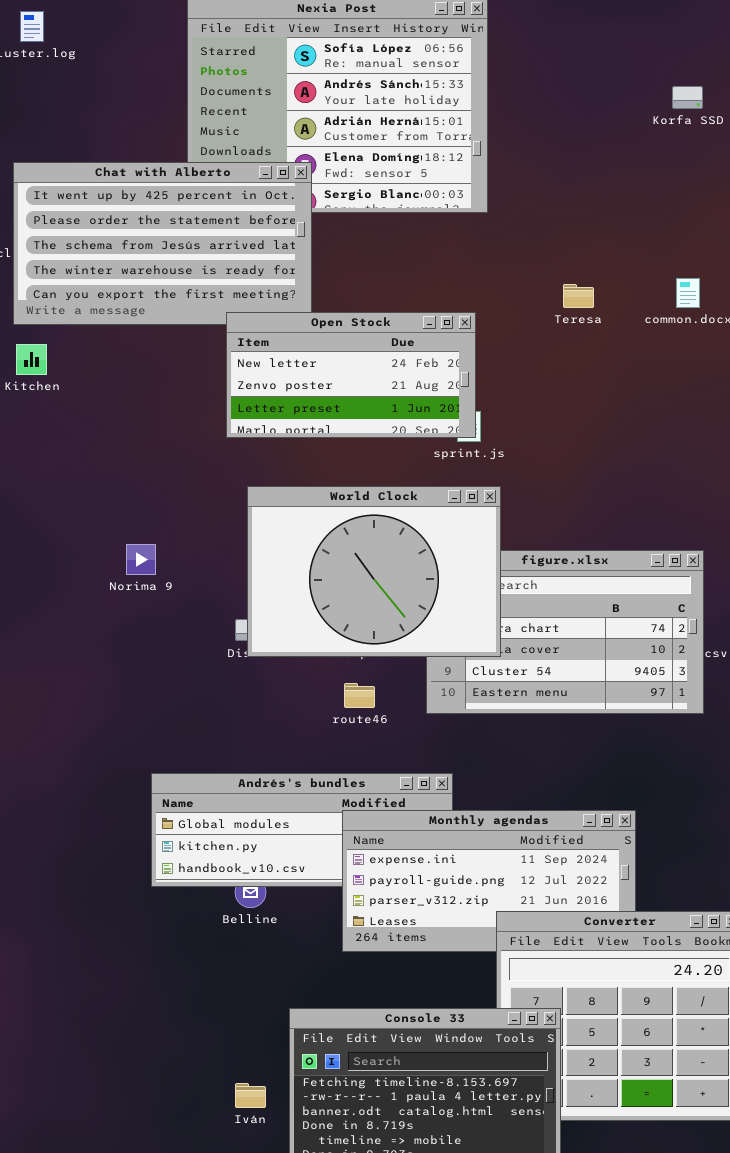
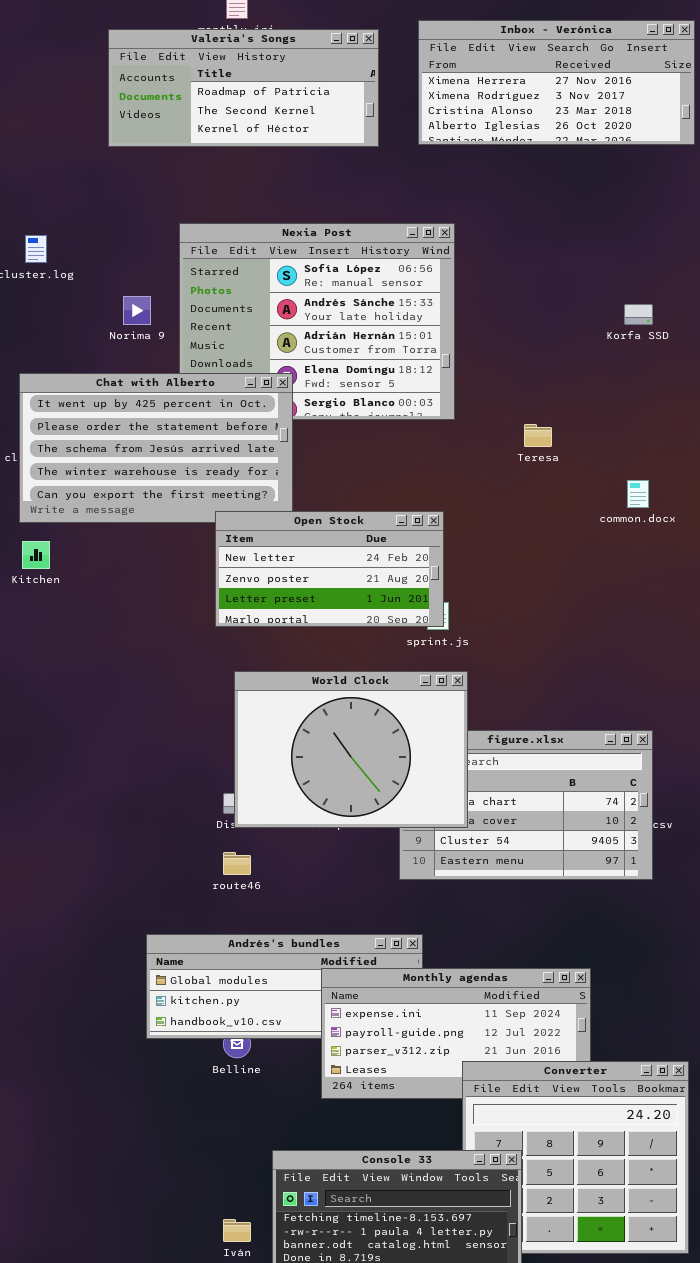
Teresa: [563,284,594,308] -> [524,424,552,447], moved
Norima 9: [126,544,156,575] -> [123,296,151,325], moved
route46: [344,683,375,708] -> [223,852,251,875], moved

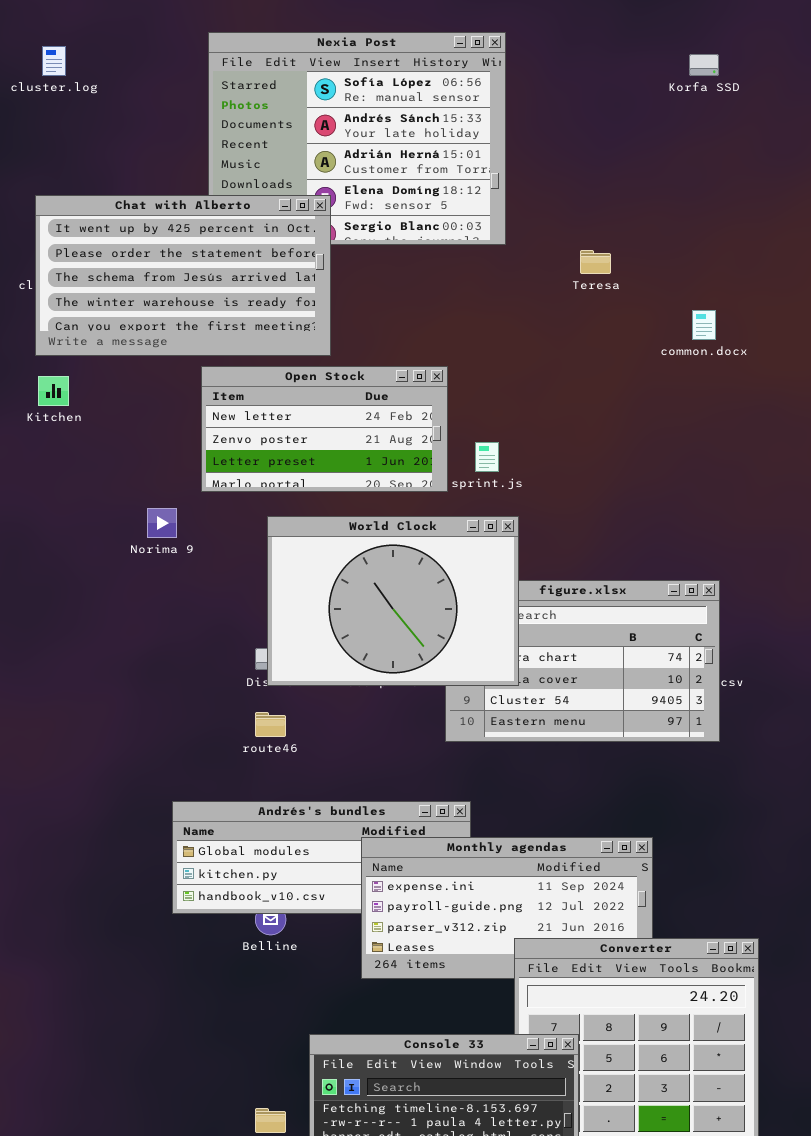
Norima 9: [123,296,151,325] -> [147,508,177,538], moved
Korfa SSD: [624,304,653,325] -> [689,54,719,76], moved
Open Stock: [215,511,444,627] -> [201,366,448,492], moved

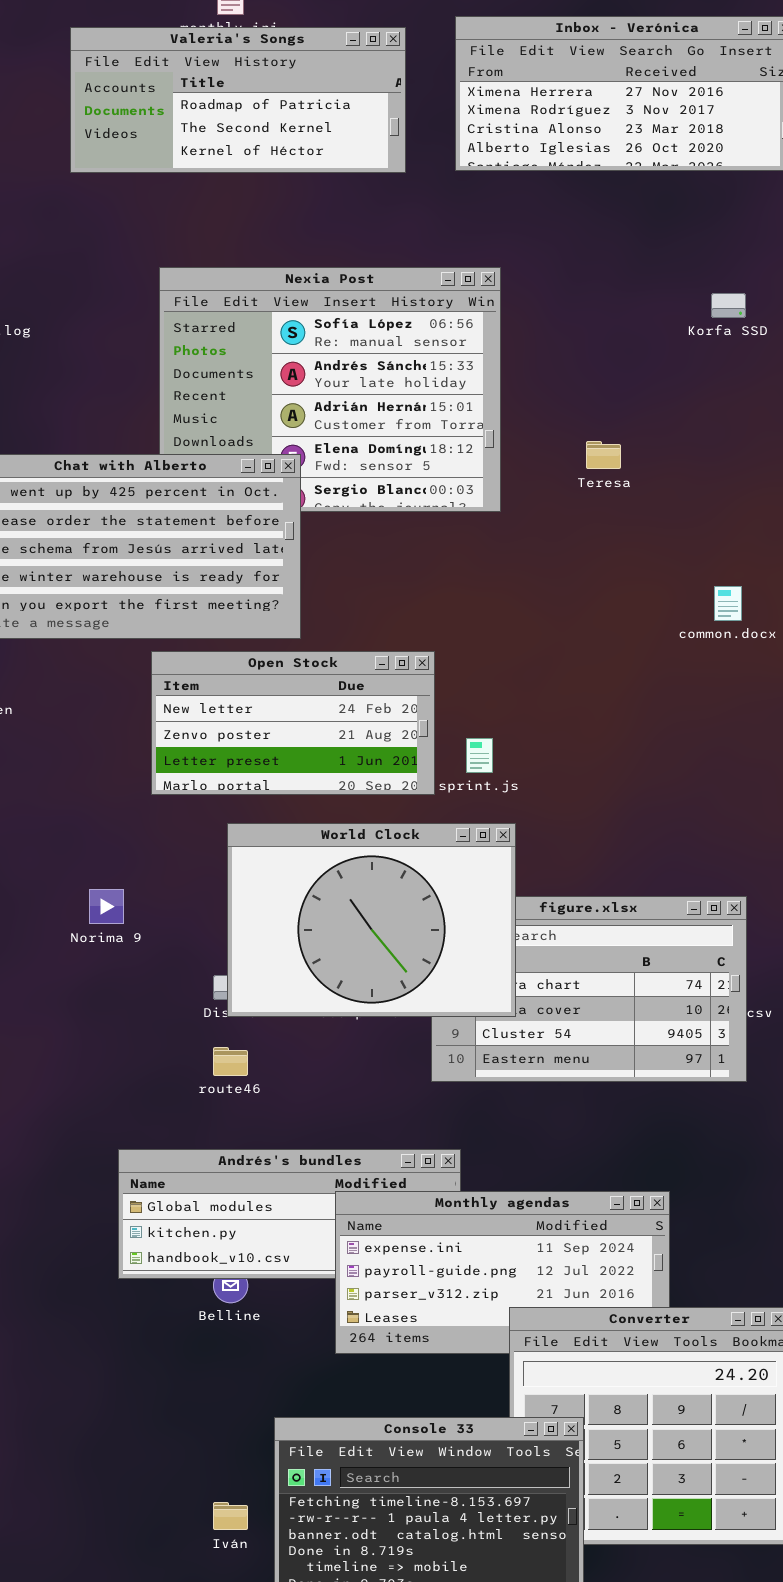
Teresa: [580,250,611,274] -> [586,441,621,469], moved
Norima 9: [147,508,177,538] -> [89,889,124,924], moved

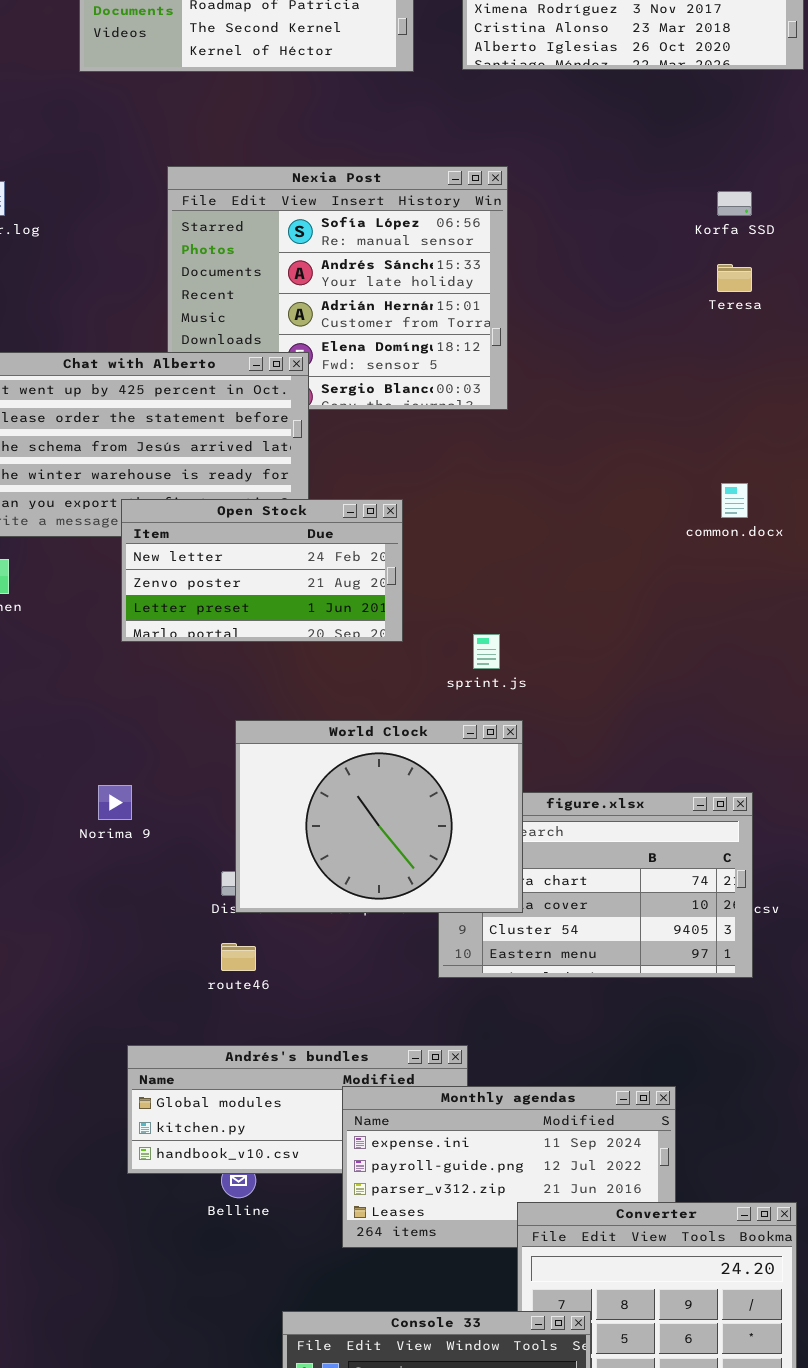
Teresa: [586,441,621,469] -> [717,264,752,292], moved
Open Stock: [151,651,435,795] -> [121,499,403,642], moved

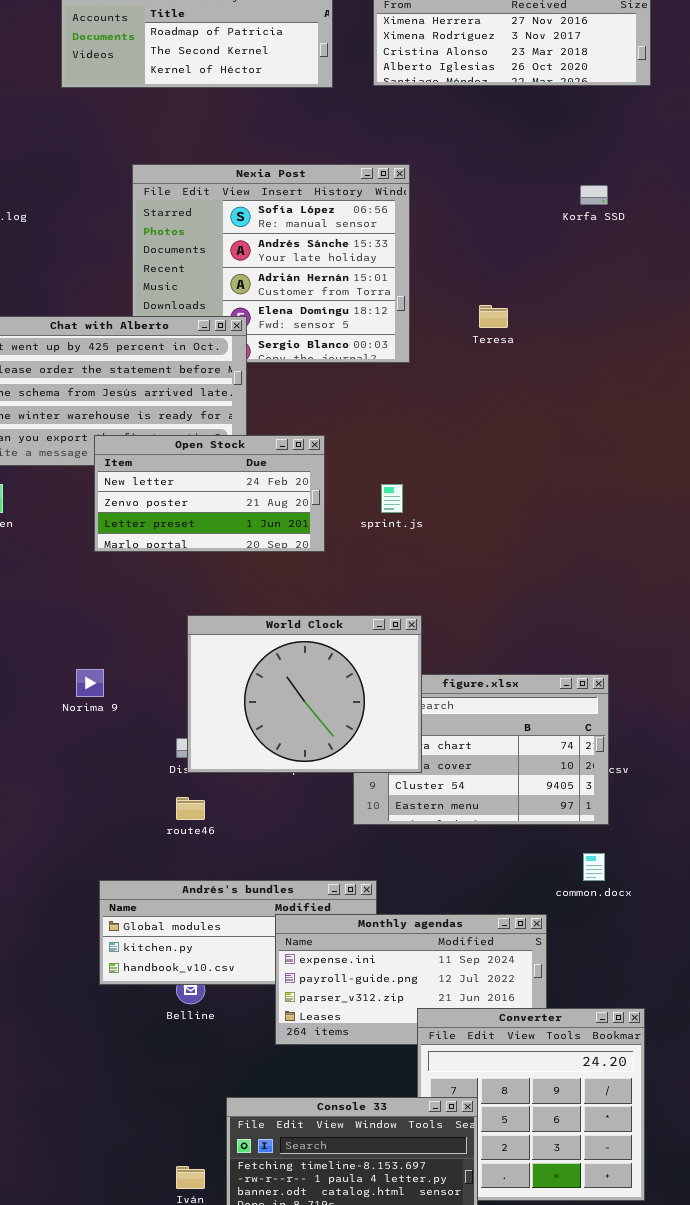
Teresa: [717,264,752,292] -> [479,305,508,328], moved
common.docx: [721,483,748,518] -> [583,853,605,881], moved
sprint.js: [473,634,500,669] -> [381,484,403,513], moved

